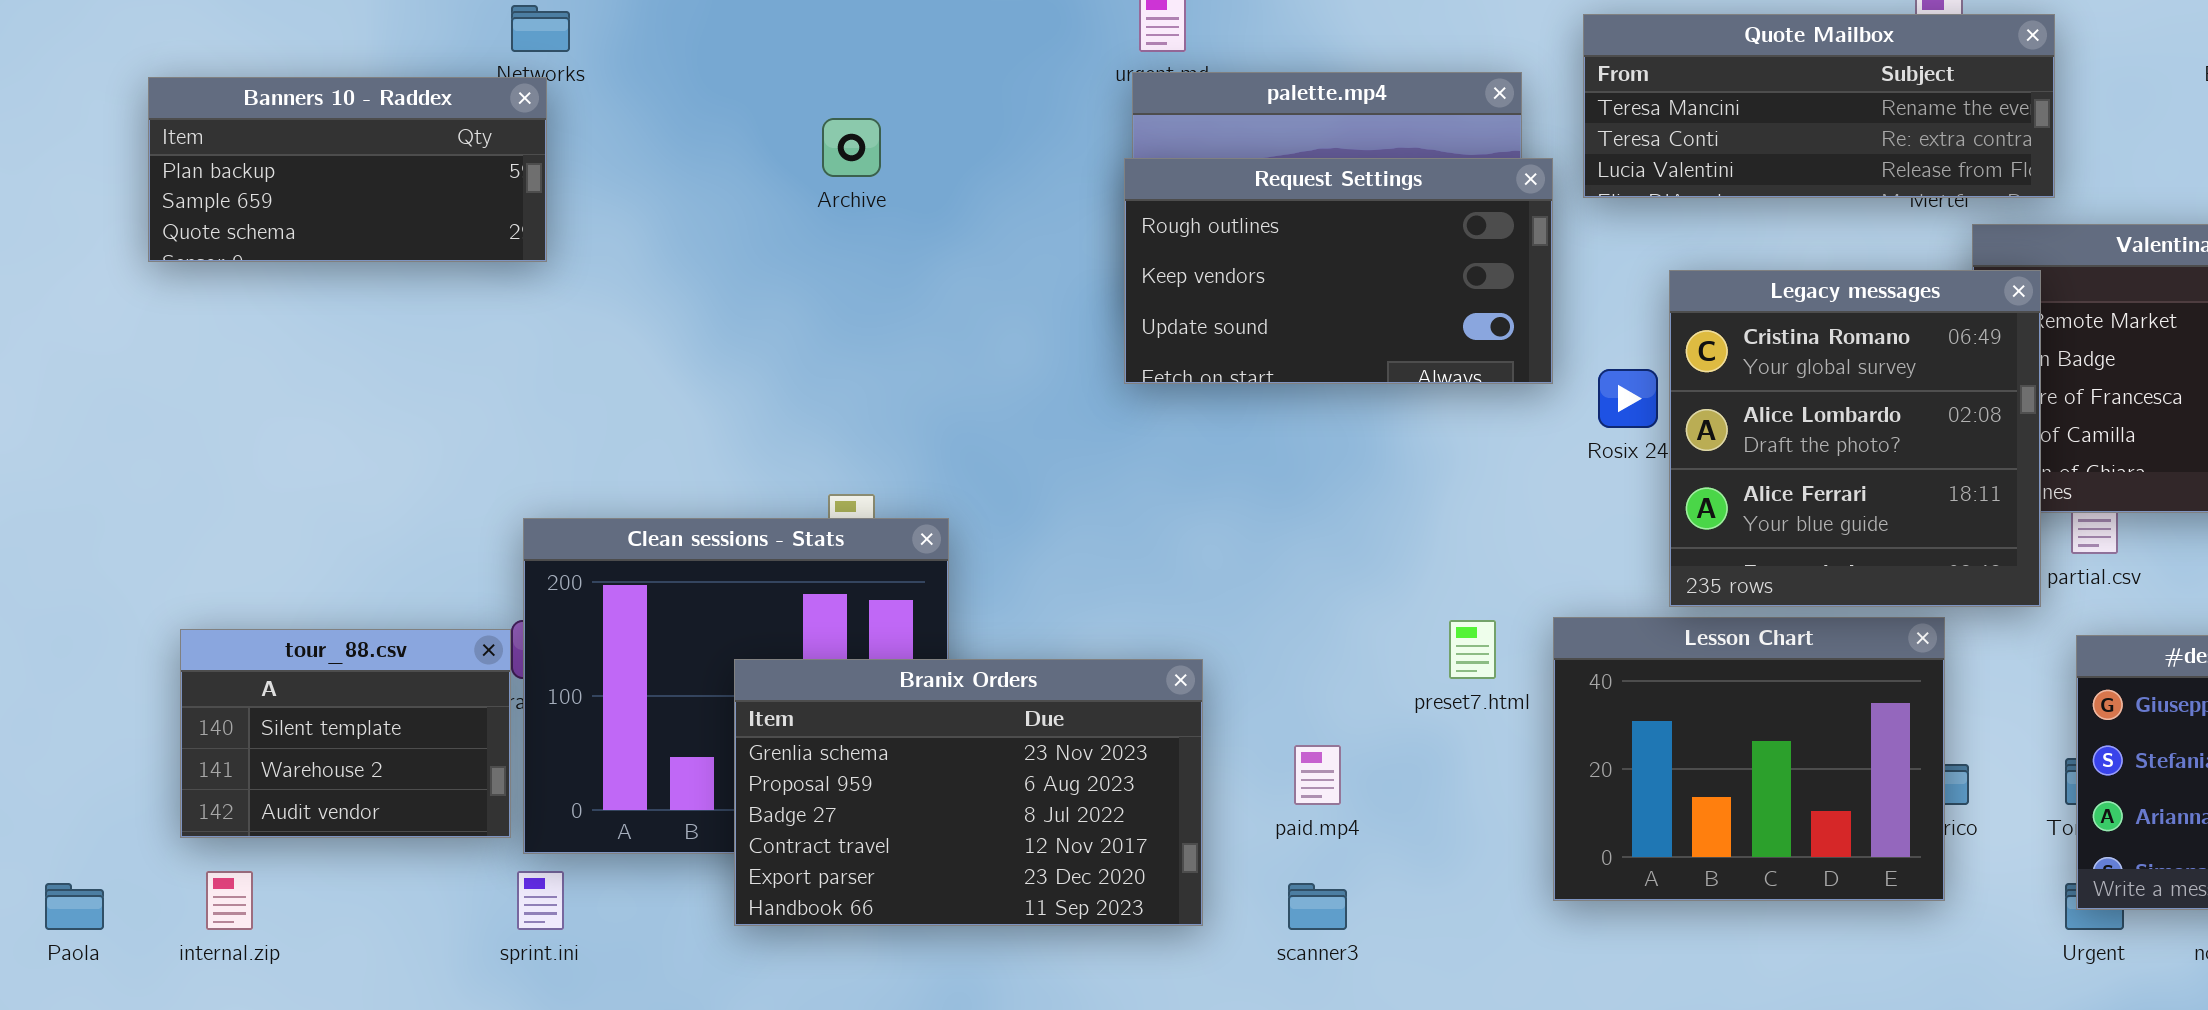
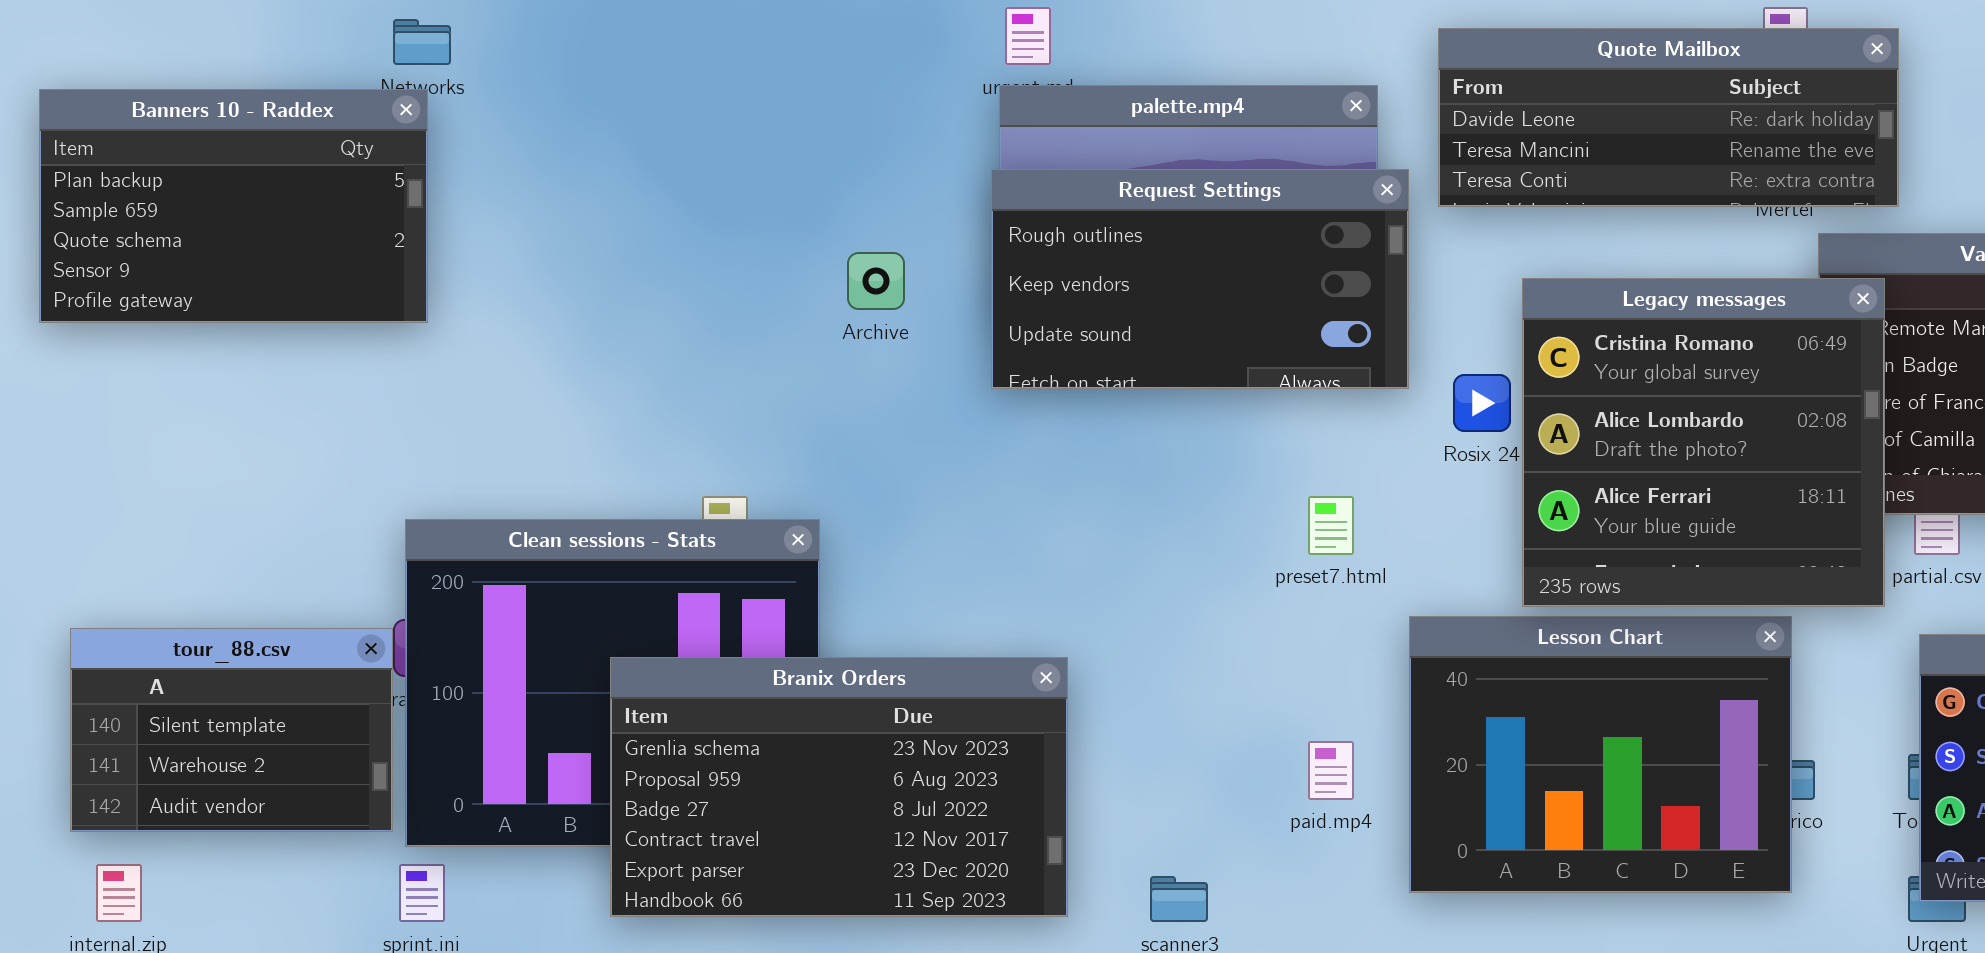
Quote Mailbox: [1583,14,2055,198] -> [1438,28,1899,207], scrolled up 1 row
Banners 10 - Raddex: [148,77,547,262] -> [39,89,428,323], resized
Archive: [822,118,881,177] -> [847,252,905,310], moved
preset7.html: [1449,620,1496,679] -> [1308,496,1354,555], moved
paid.mp4: [1294,745,1341,805] -> [1308,741,1354,800], moved

